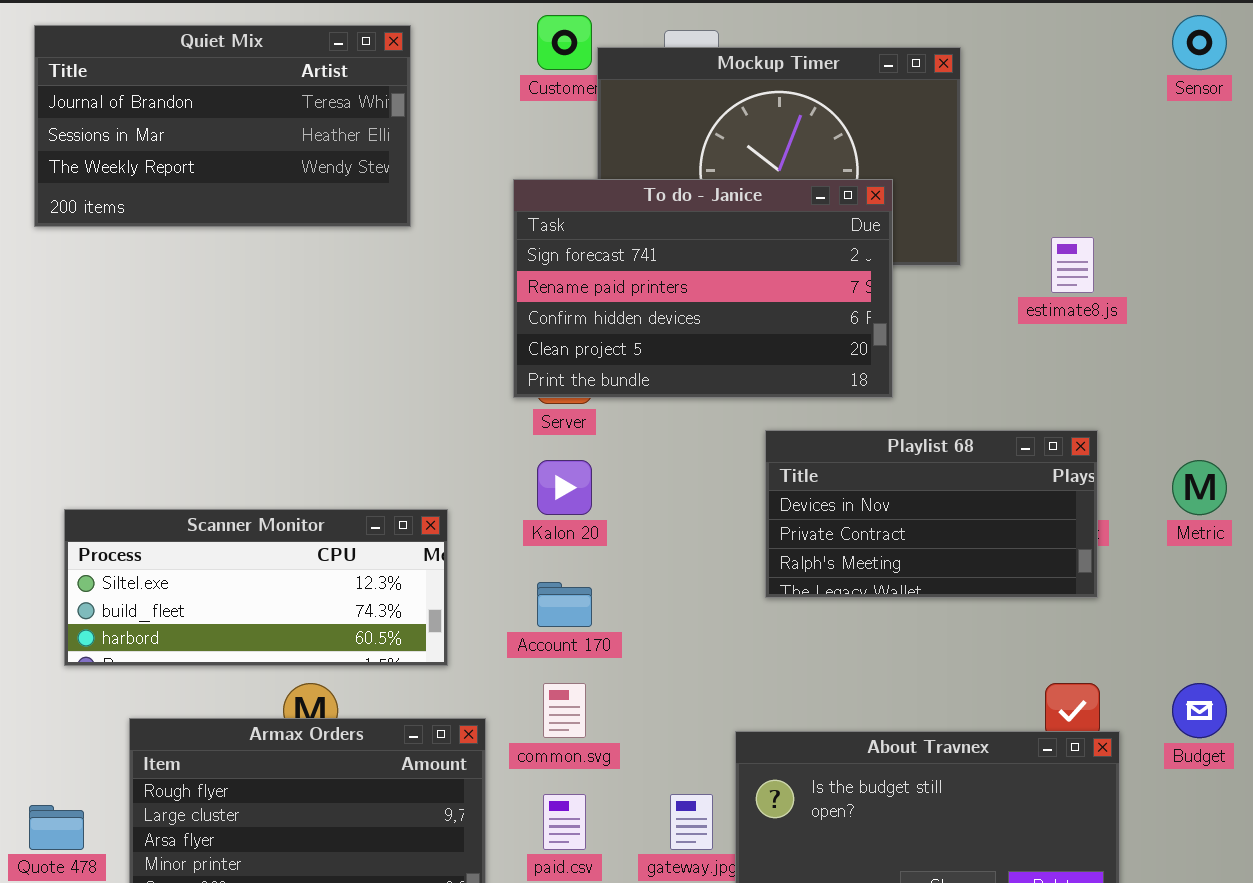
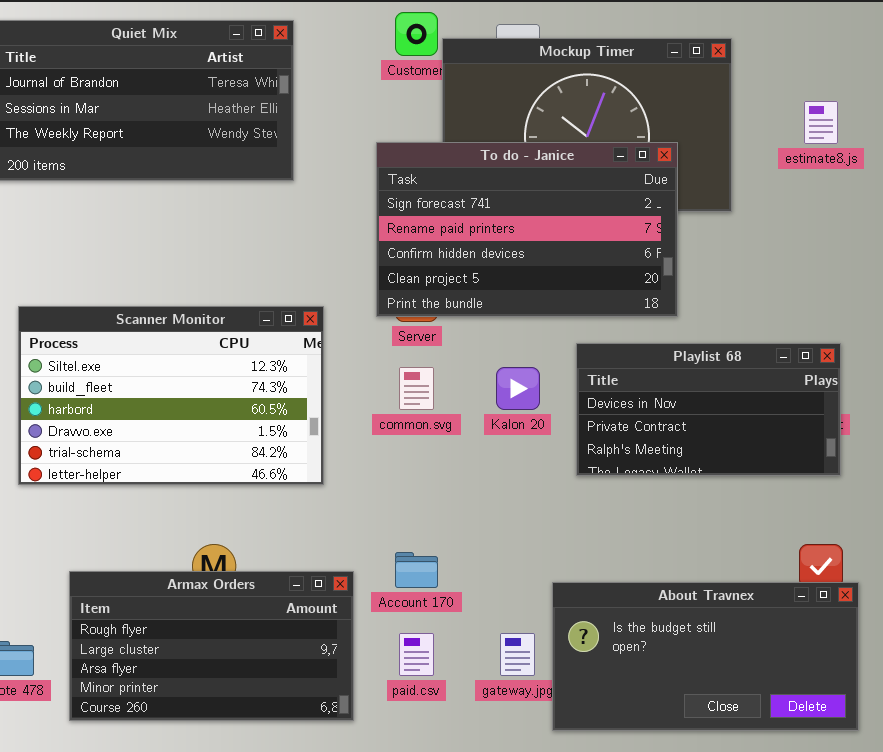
estimate8.js: [1051,237,1094,293] -> [804,101,838,144], moved
Kalon 20: [537,460,592,515] -> [496,367,540,410], moved
Scanner Monitor: [64,509,448,666] -> [18,306,324,485], moved, resized
Account 170: [537,582,592,627] -> [395,552,438,588], moved
common.svg: [543,683,586,738] -> [399,367,434,410], moved

